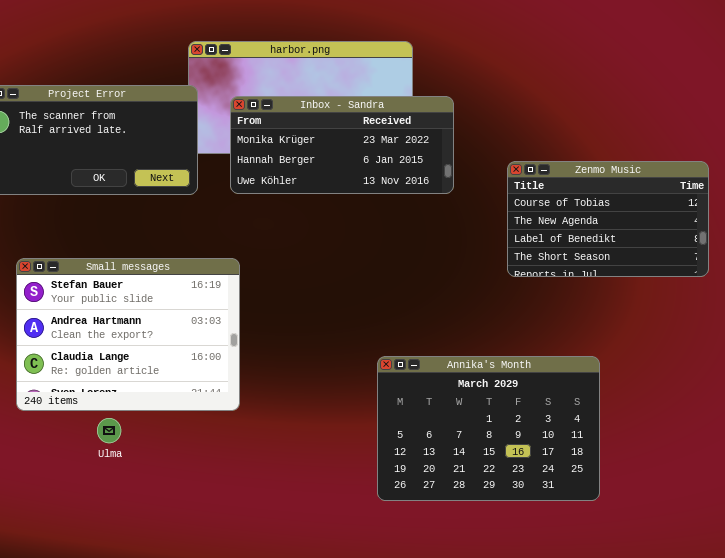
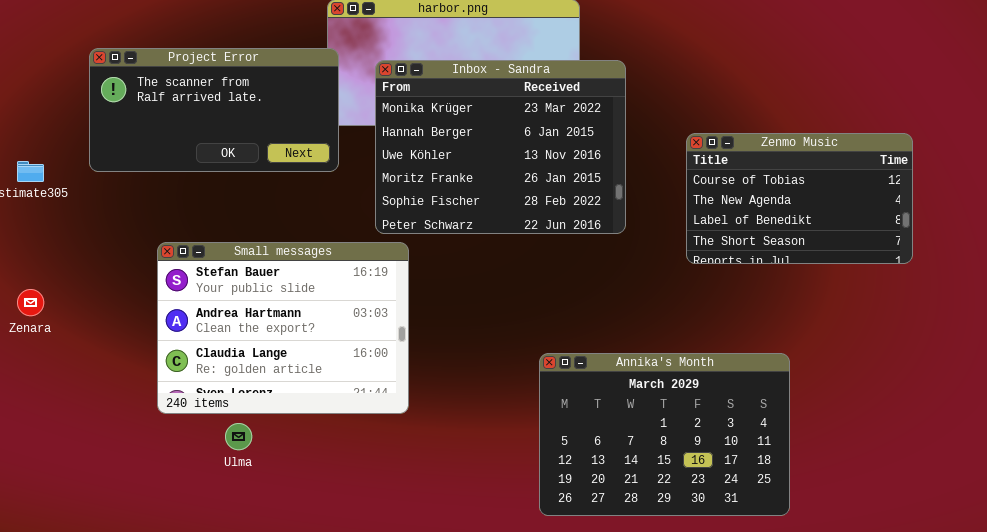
Inbox - Sandra: [230,96,454,194] -> [375,60,626,234], resized
Small messages: [16,258,240,411] -> [157,242,409,414], moved

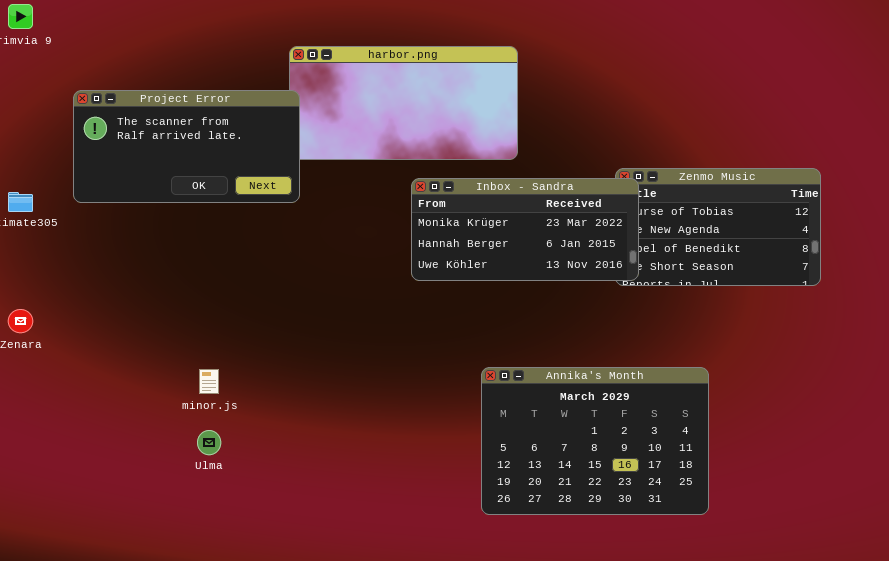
Inbox - Sandra: [375,60,626,234] -> [411,178,639,281], moved, resized
Small messages: [157,242,409,414] -> none, closed

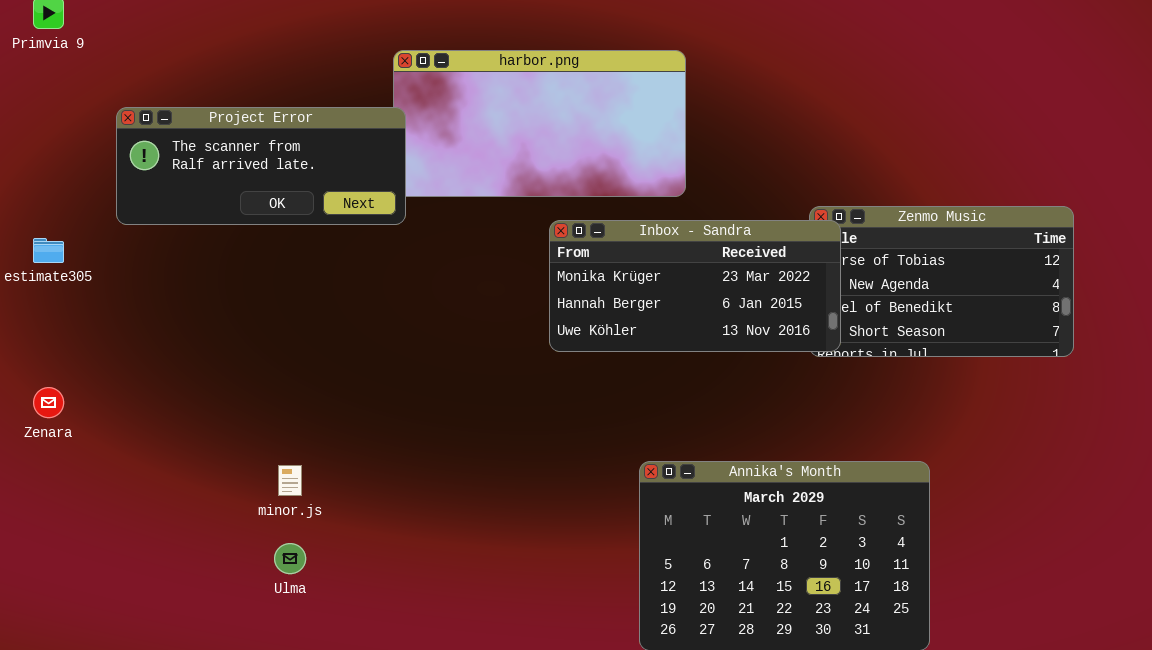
Project Error: [73,90,300,203] -> [116,107,406,225], resized

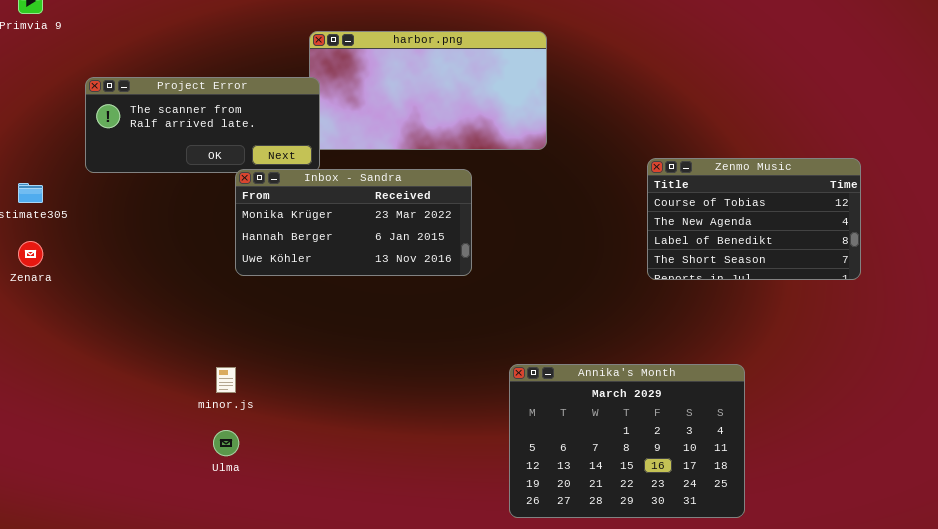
Inbox - Sandra: [549,220,841,352] -> [235,169,472,276], moved
Zenara: [33,387,64,418] -> [18,241,43,267], moved

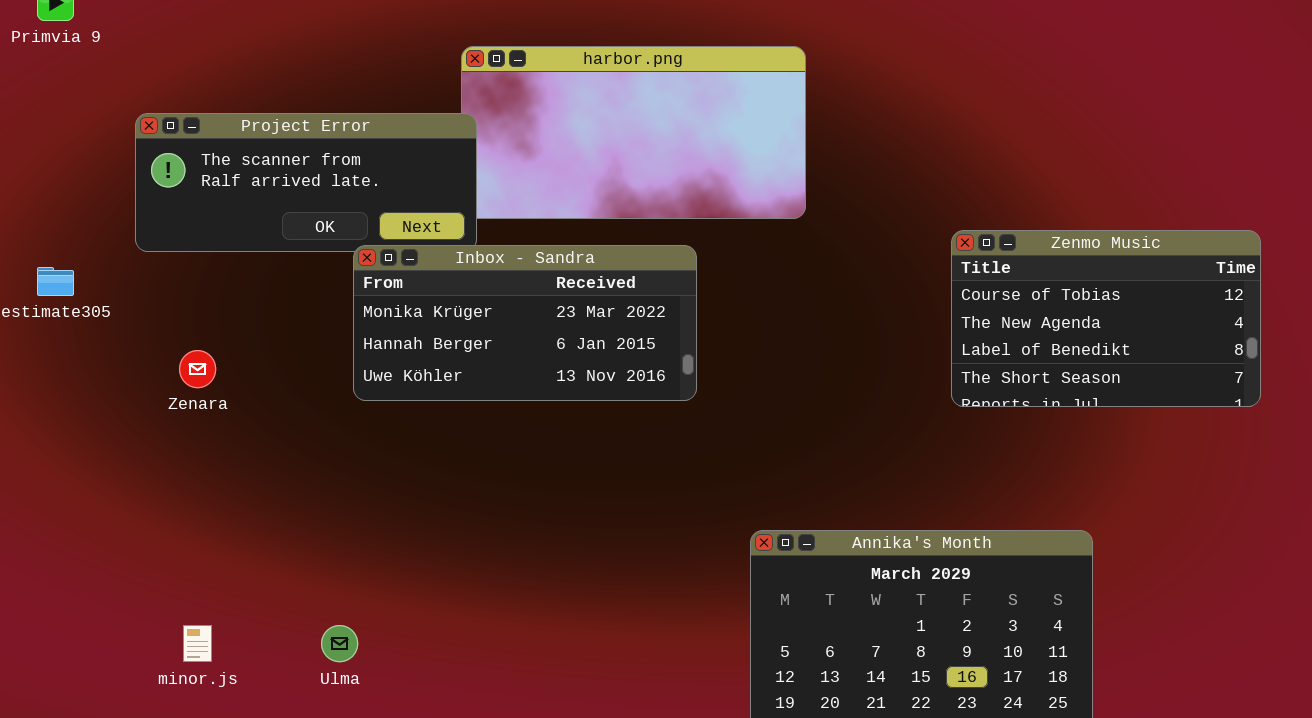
Zenara: [18,241,43,267] -> [179,350,216,388], moved
minor.js: [216,367,236,393] -> [183,625,212,662], moved

